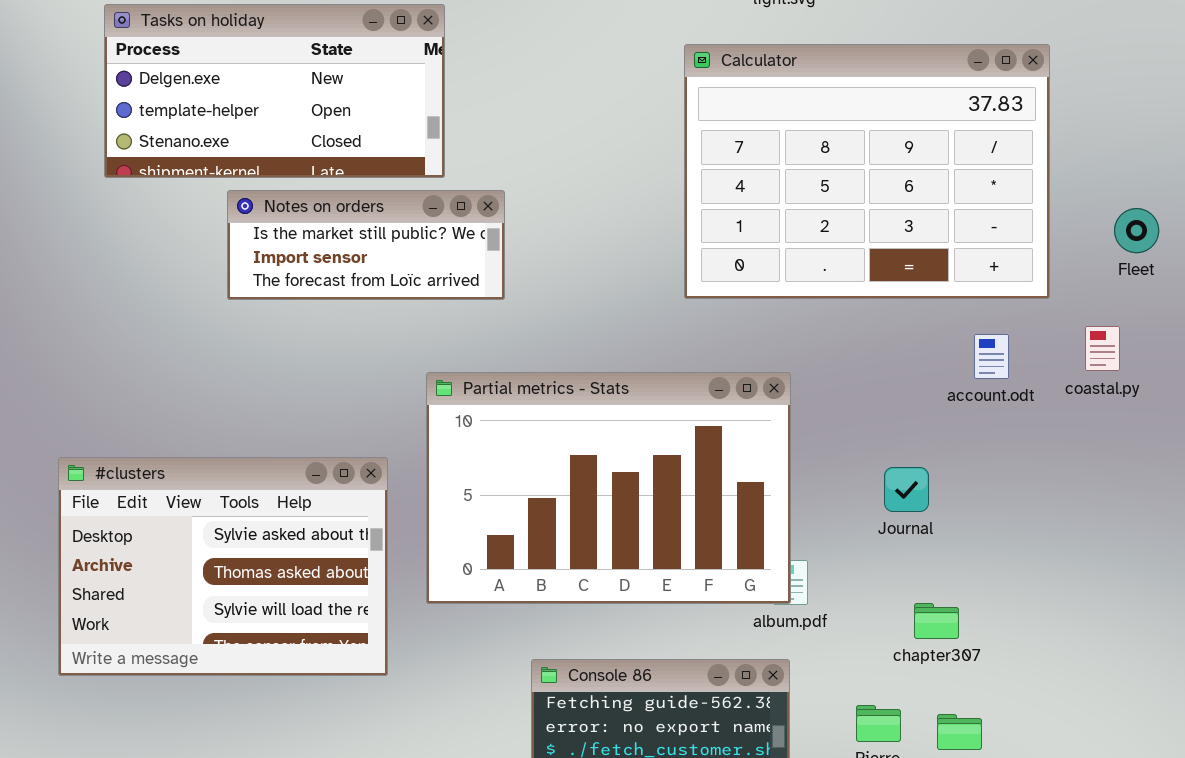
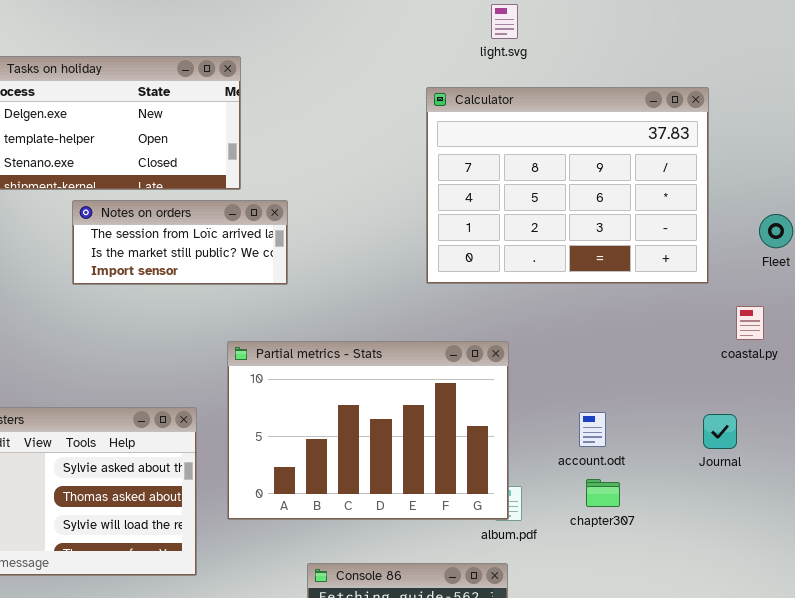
Notes on orders: [227,190,505,300] -> [72,200,288,285], scrolled up 1 row
account.odt: [974,334,1009,379] -> [579,412,606,447], moved
Journal: [884,467,929,512] -> [703,414,737,449], moved
chapter307: [914,603,959,639] -> [586,479,620,507], moved

